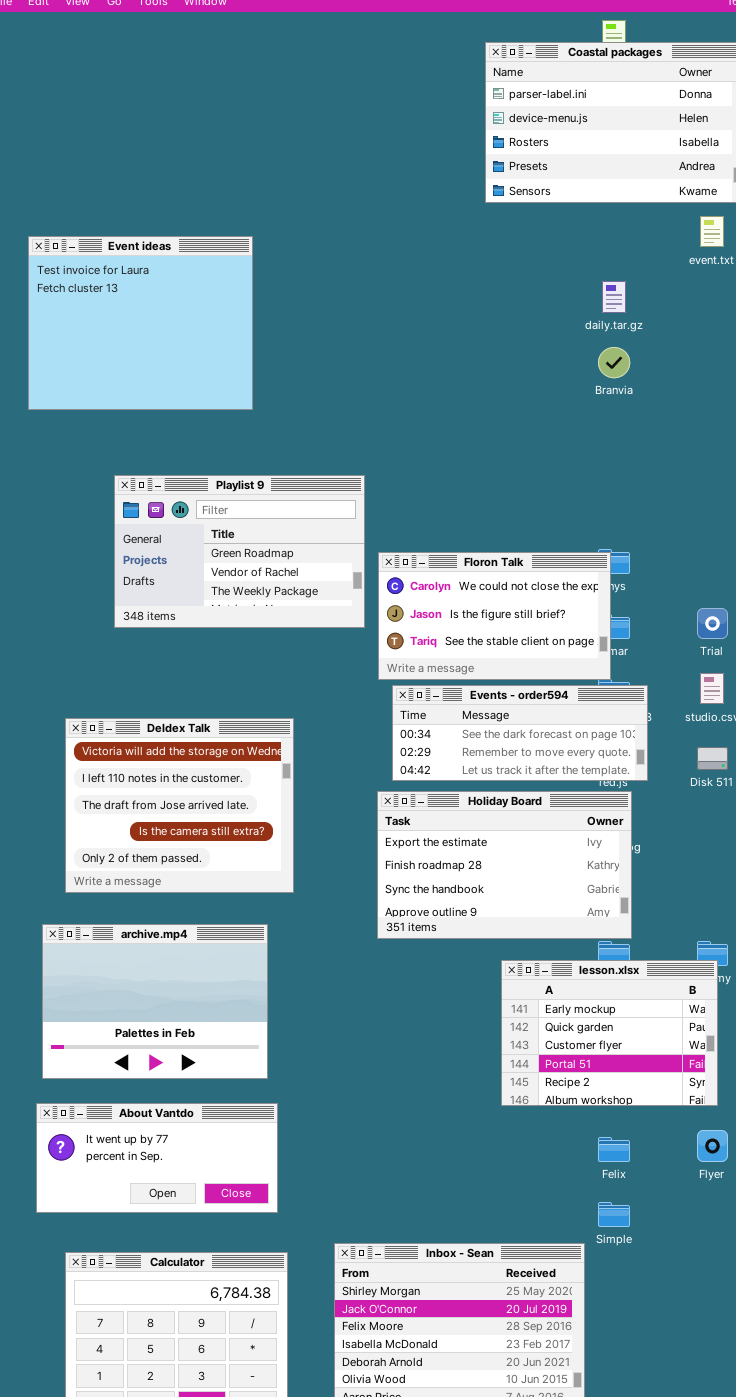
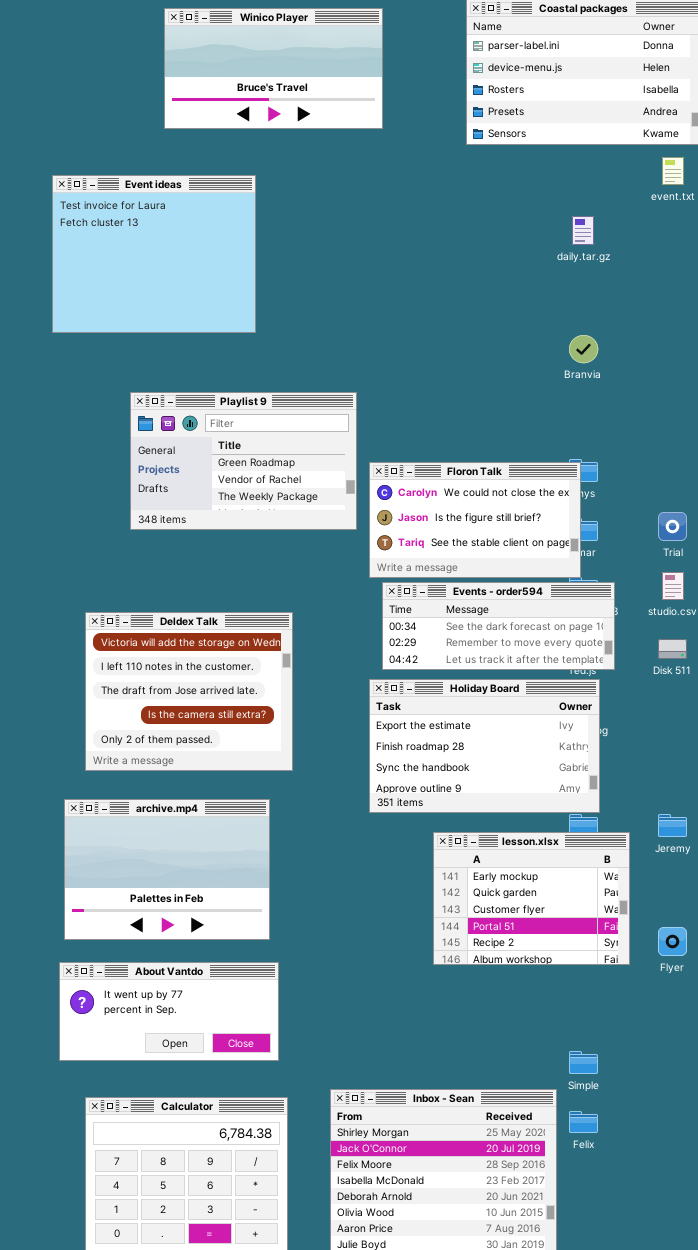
Winico Player: none -> [164,8,383,129], opened
Branvia: [598,347,630,378] -> [569,335,598,363], moved
lesson.xlsx: [501,960,718,1106] -> [433,832,630,965], moved
Flyer: [697,1130,728,1162] -> [658,927,687,956], moved
Felix: [598,1137,630,1162] -> [569,1111,598,1133], moved

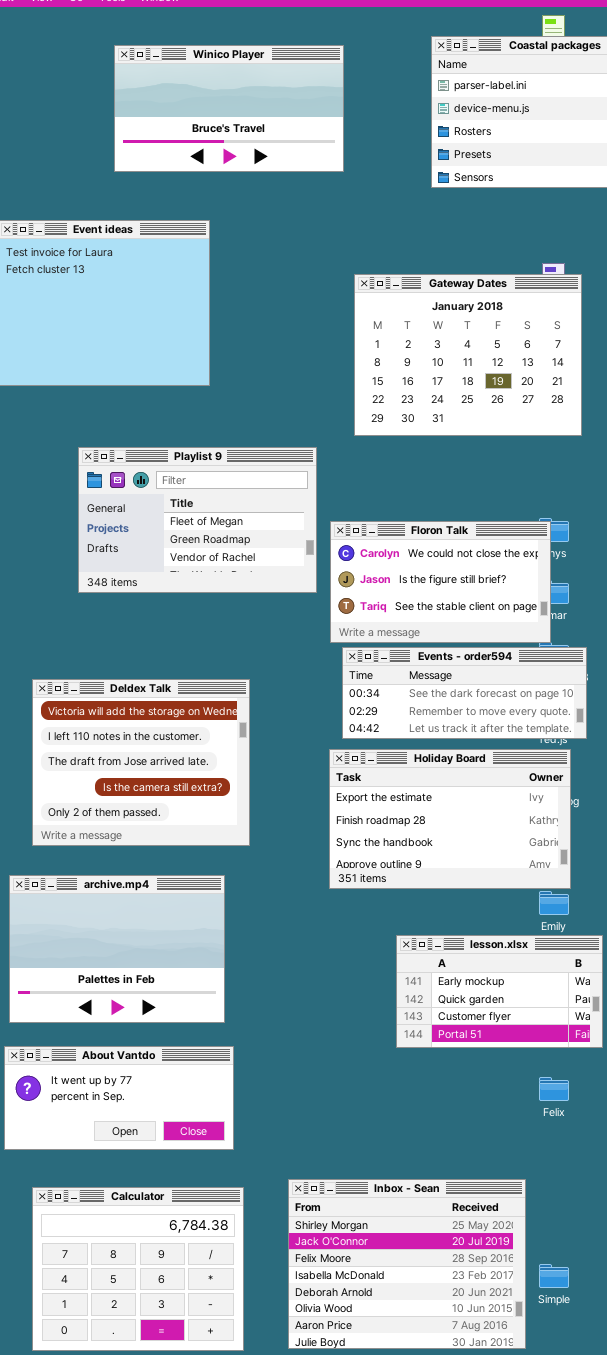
Gateway Dates: none -> [354,274,582,436], opened
Playlist 9: [130,392,357,530] -> [78,447,317,593], scrolled up 1 row
lesson.xlsx: [433,832,630,965] -> [396,935,603,1048], resized
Simple: [569,1051,598,1074] -> [539,1264,569,1288], moved
Felix: [569,1111,598,1133] -> [539,1077,569,1101], moved

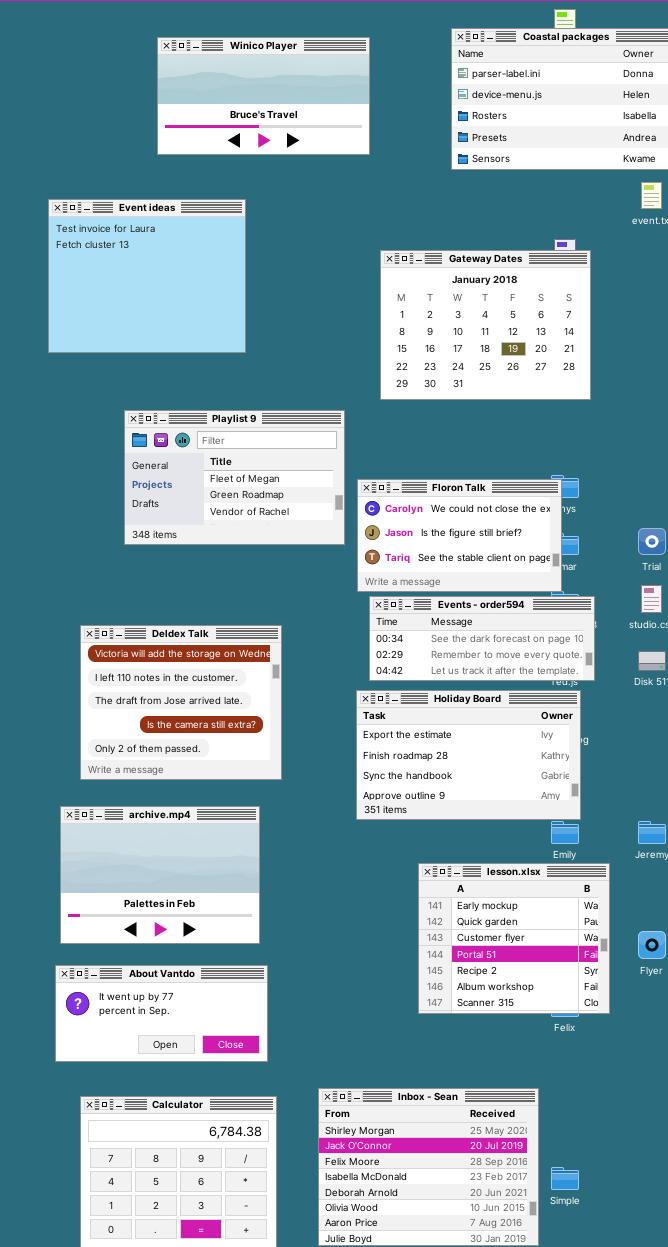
lesson.xlsx: [396,935,603,1048] -> [418,863,610,1014], resized

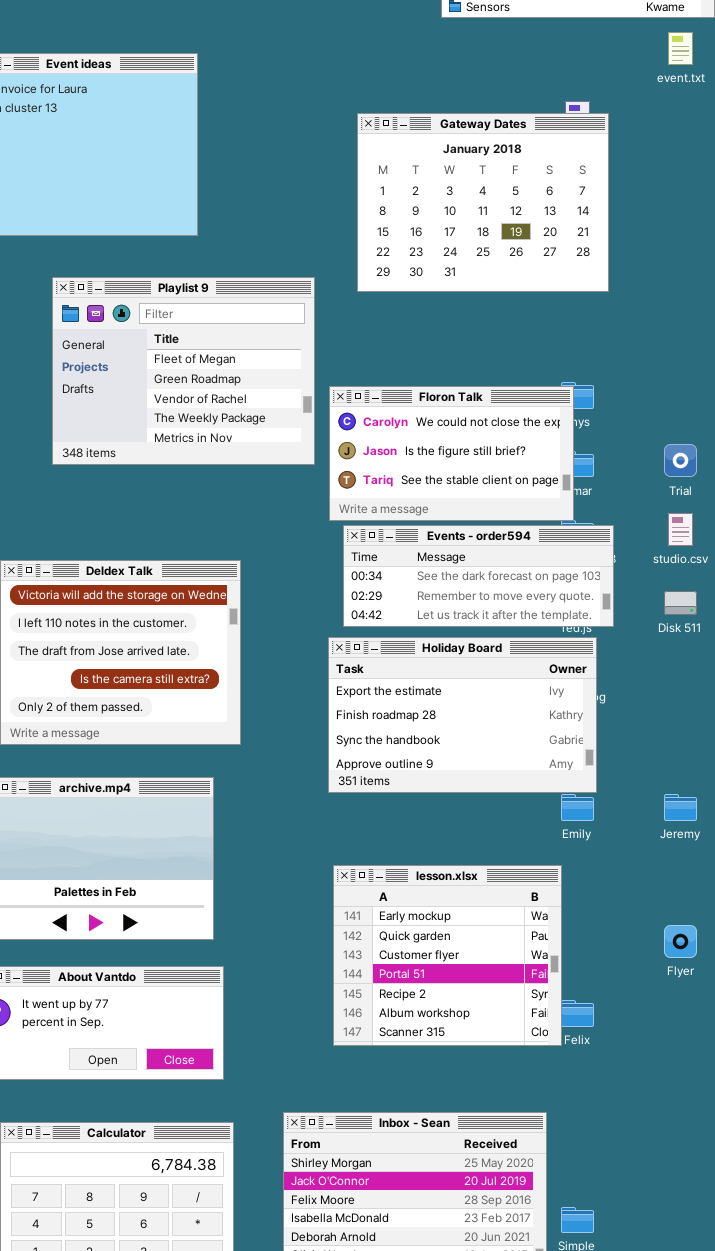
Playlist 9: [124,410,345,545] -> [52,277,315,465], resized
lesson.xlsx: [418,863,610,1014] -> [333,865,562,1046], moved

